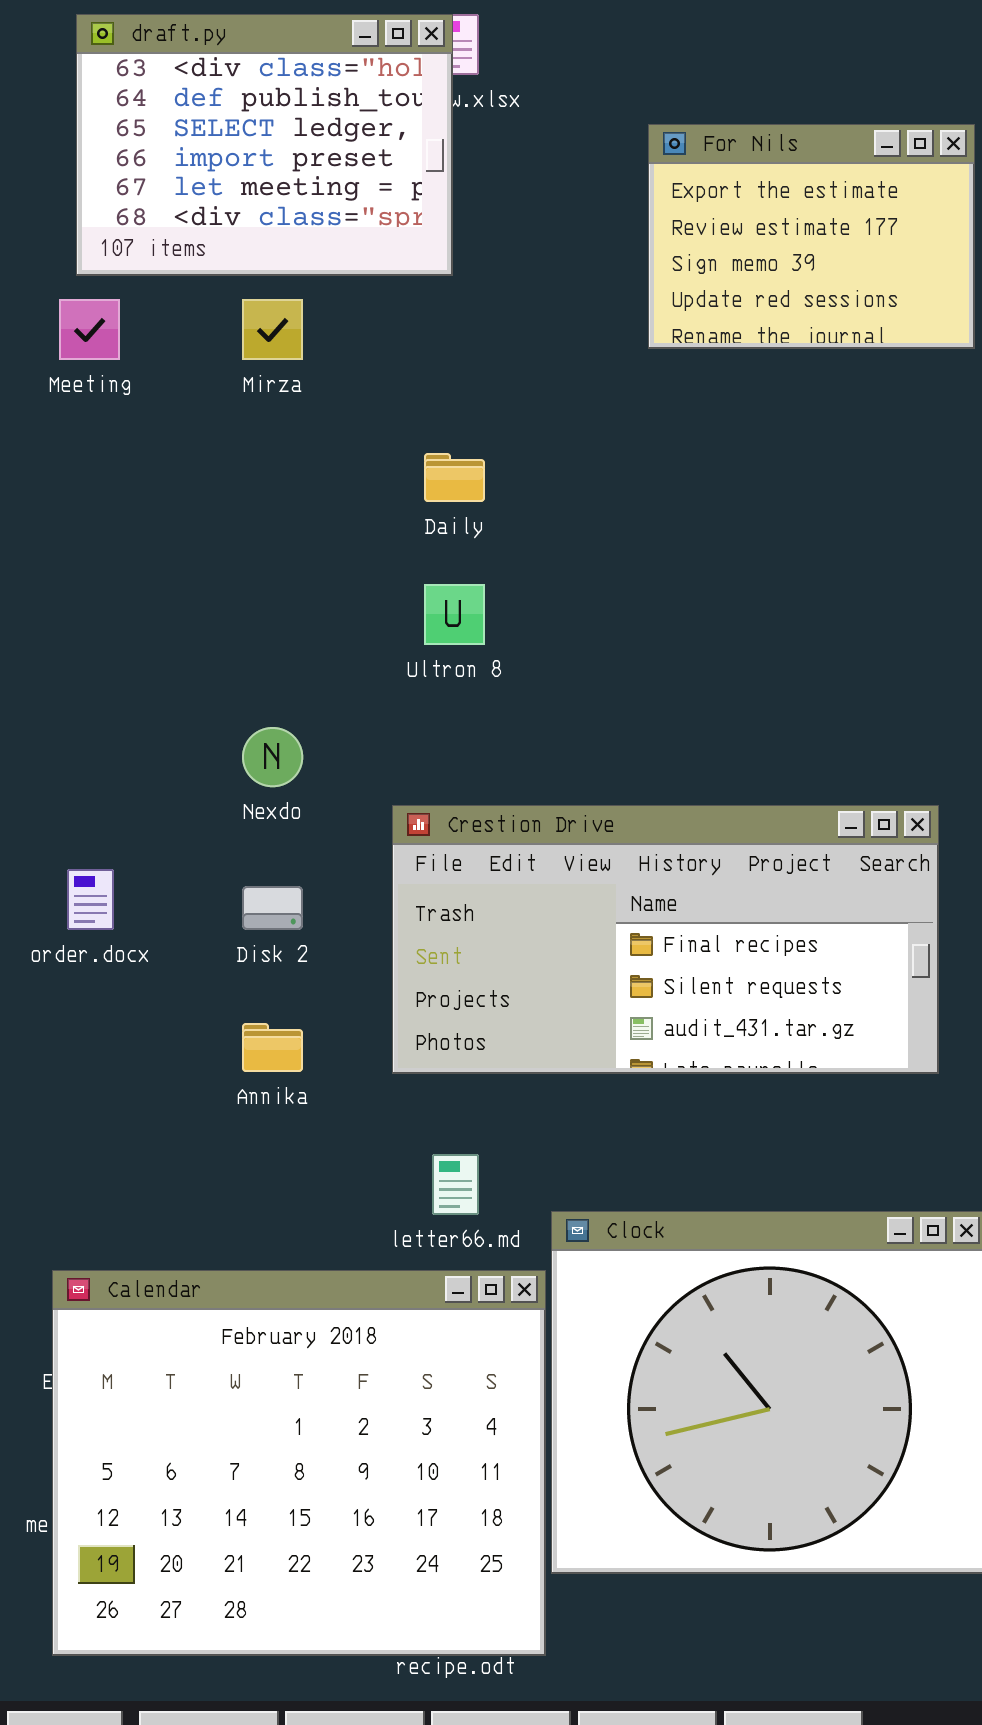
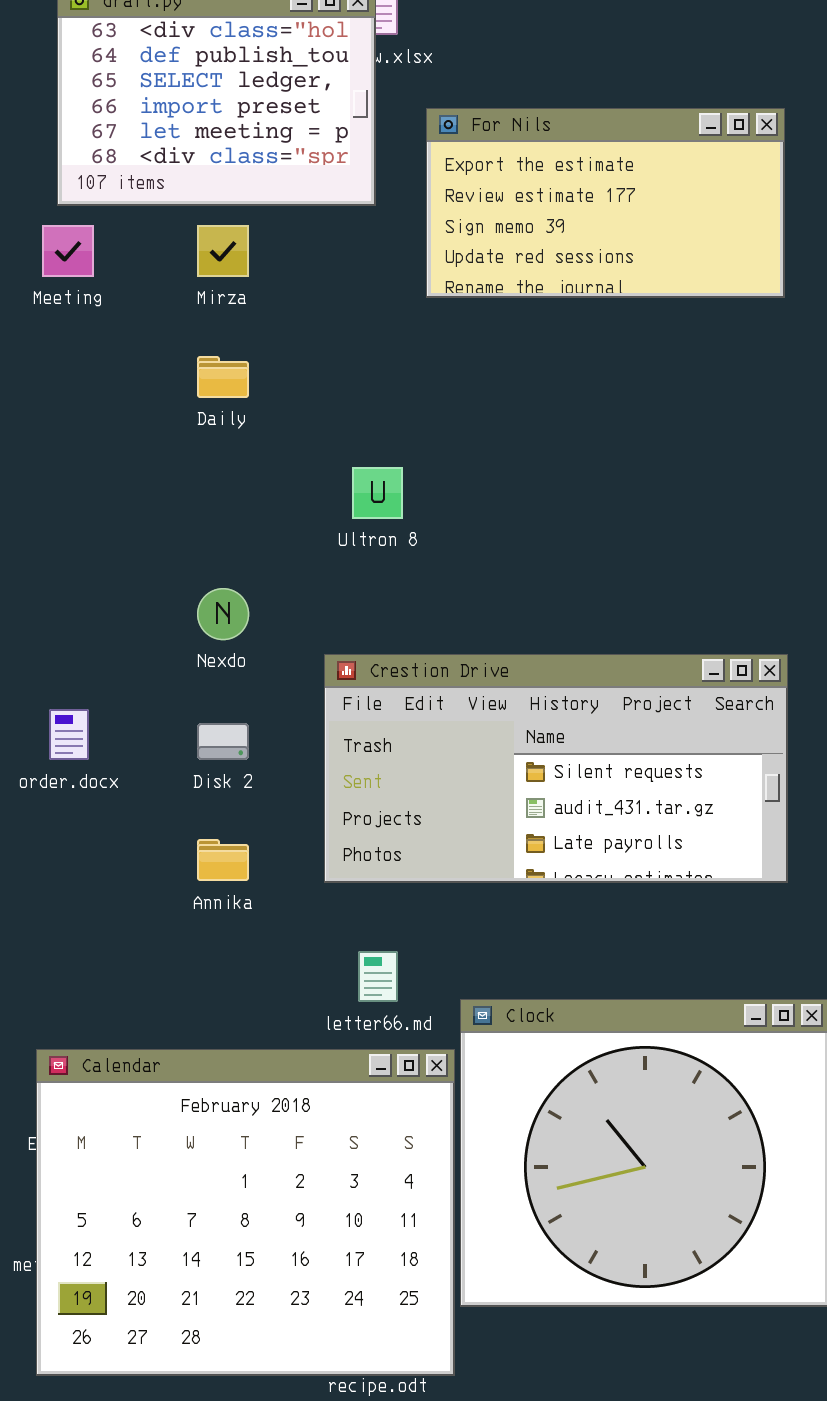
For Nils: [648,124,975,349] -> [426,108,785,298], moved, resized
Daily: [424,453,485,502] -> [197,356,249,398], moved
Crestion Drive: [392,805,939,1074] -> [324,654,788,883], scrolled down 1 row

